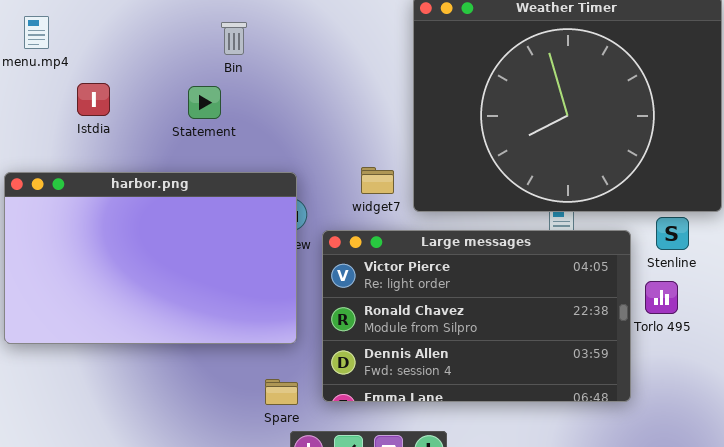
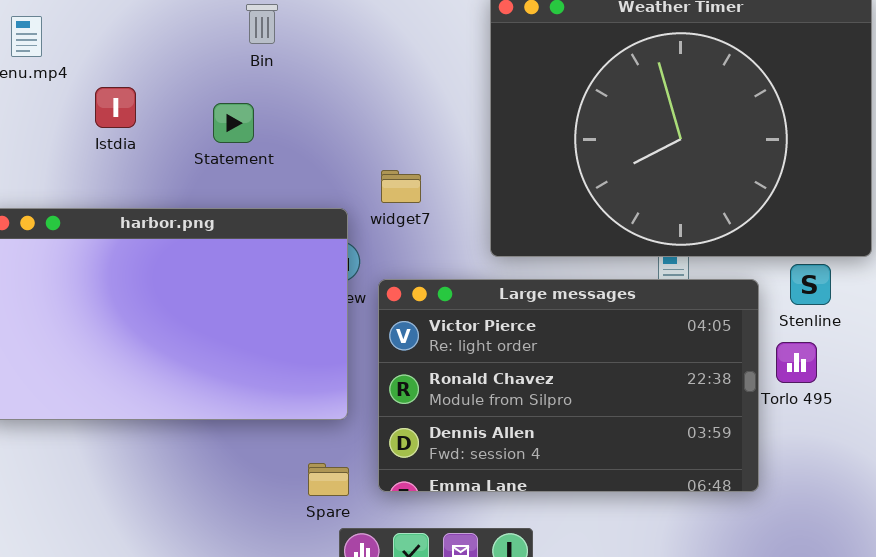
Bin: [221,22,247,55] -> [246,4,278,44], moved
Istdia: [77,83,110,116] -> [95,87,136,128], moved
widget7: [361,167,394,194] -> [381,170,421,203], moved

